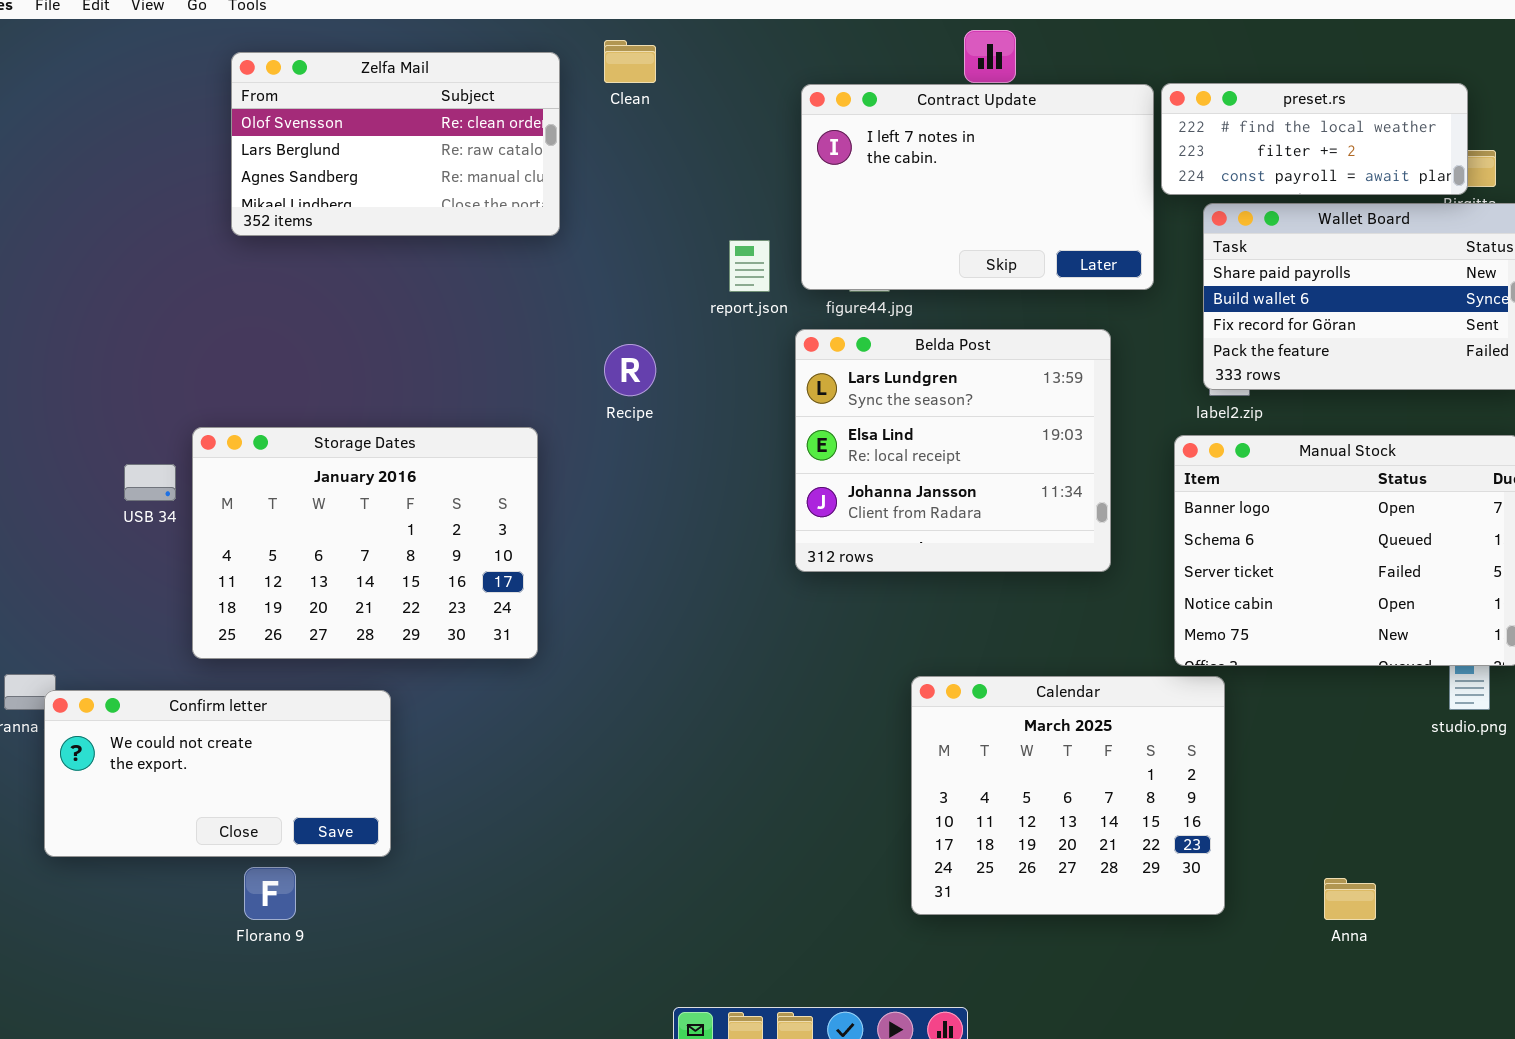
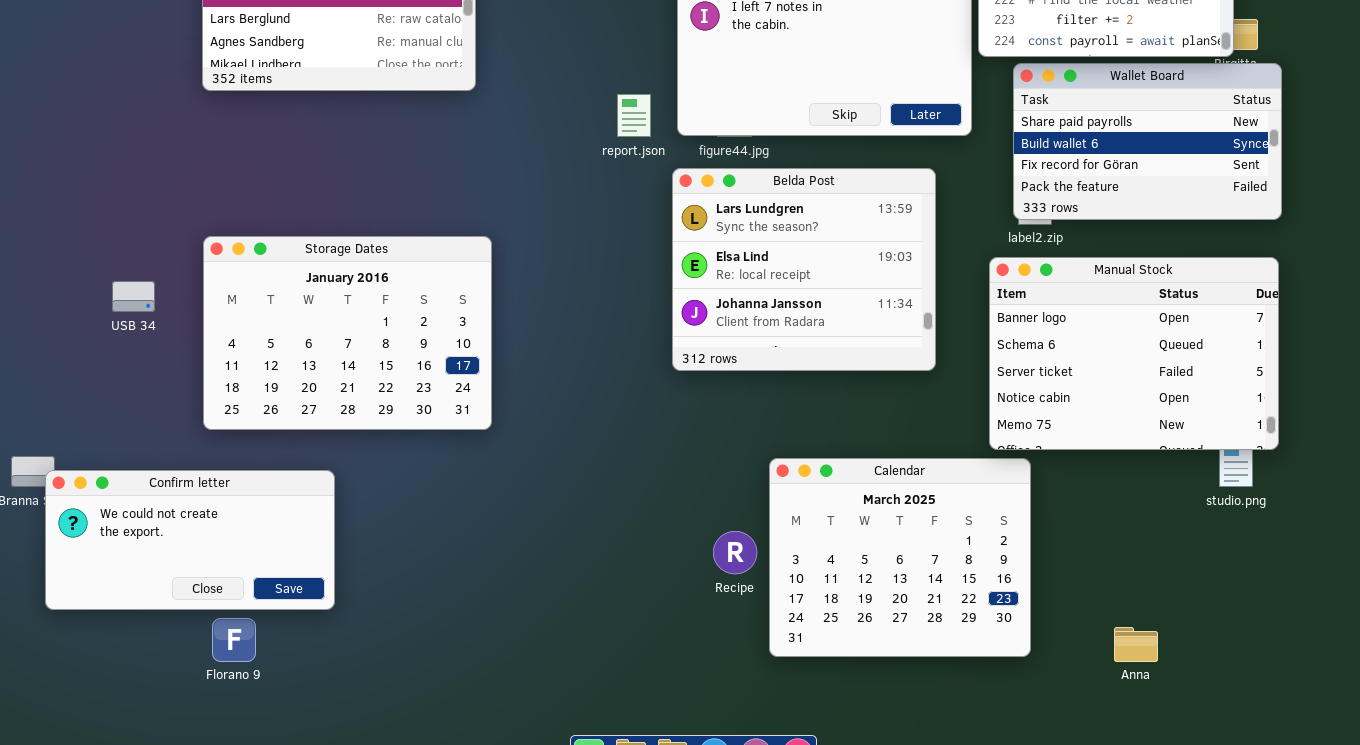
Recipe: [604,344,656,396] -> [713,531,757,574], moved
Storage Dates: [192,427,538,659] -> [203,236,492,430], moved

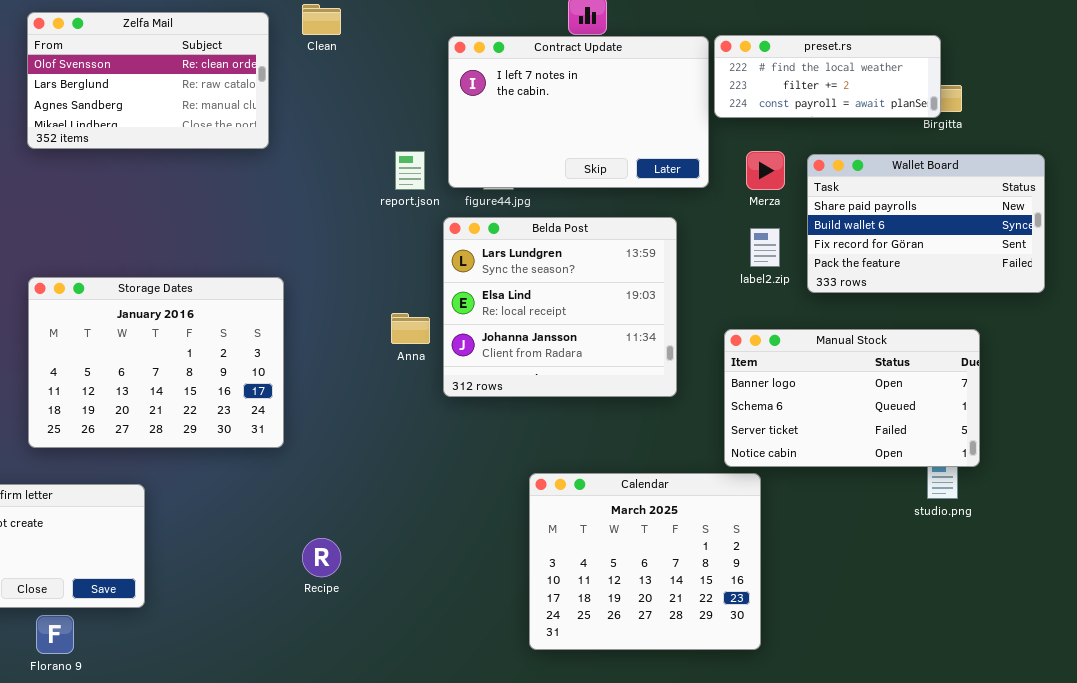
Wallet Board: [1013,63,1282,220] -> [807,154,1045,293], moved
Manual Stock: [989,257,1279,450] -> [724,329,980,467], resized
Recipe: [713,531,757,574] -> [302,538,341,577], moved
Anna: [1114,627,1158,662] -> [391,313,430,344], moved

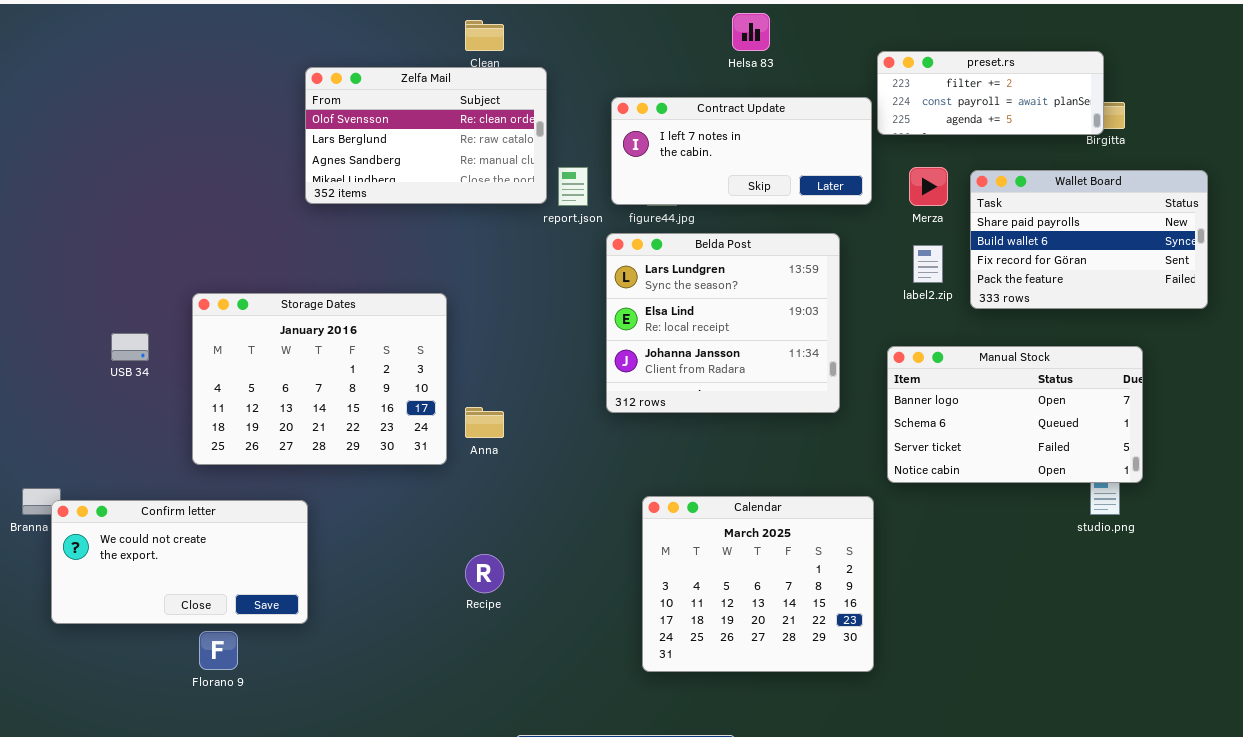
Zelfa Mail: [27,12,269,149] -> [305,67,547,204], moved
preset.rs: [714,35,941,118] -> [877,51,1104,135], scrolled down 1 row
Contract Update: [448,36,709,188] -> [611,97,872,205], resized
Anna: [391,313,430,344] -> [465,407,504,438], moved
Calendar: [529,473,761,650] -> [642,496,874,672], moved

